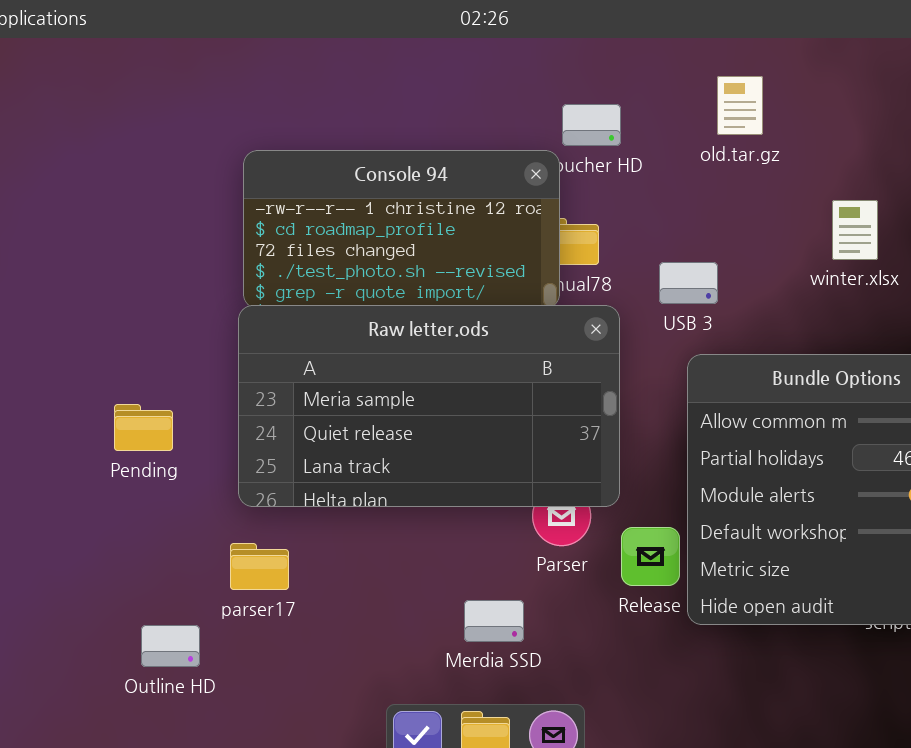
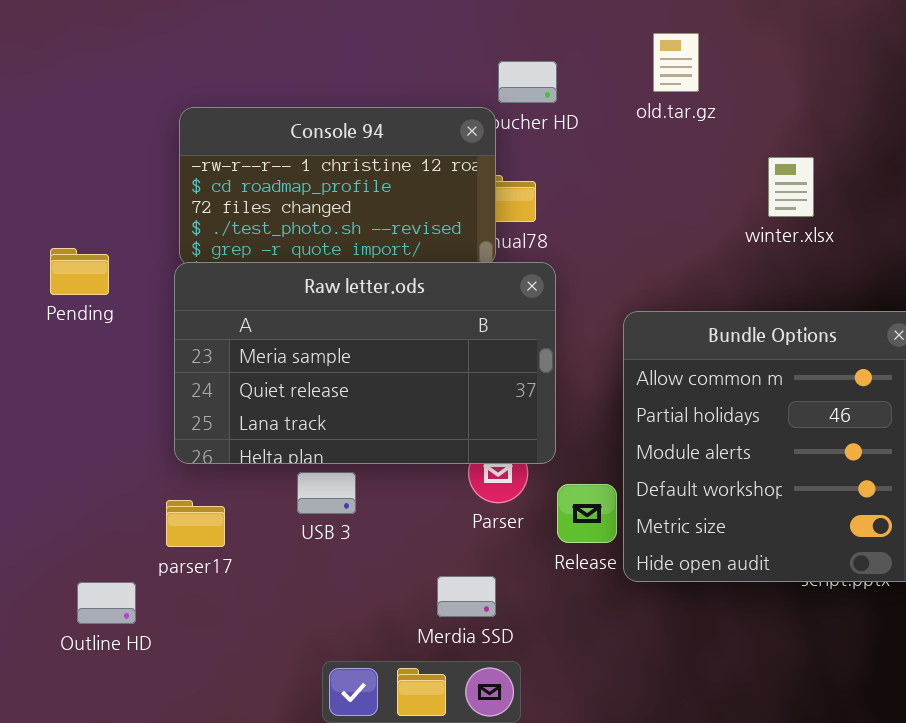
USB 3: [659,262,718,304] -> [297,472,356,514], moved
Pending: [114,404,173,451] -> [50,248,109,295], moved
Merdia SSD: [464,600,524,642] -> [437,576,496,617], moved

